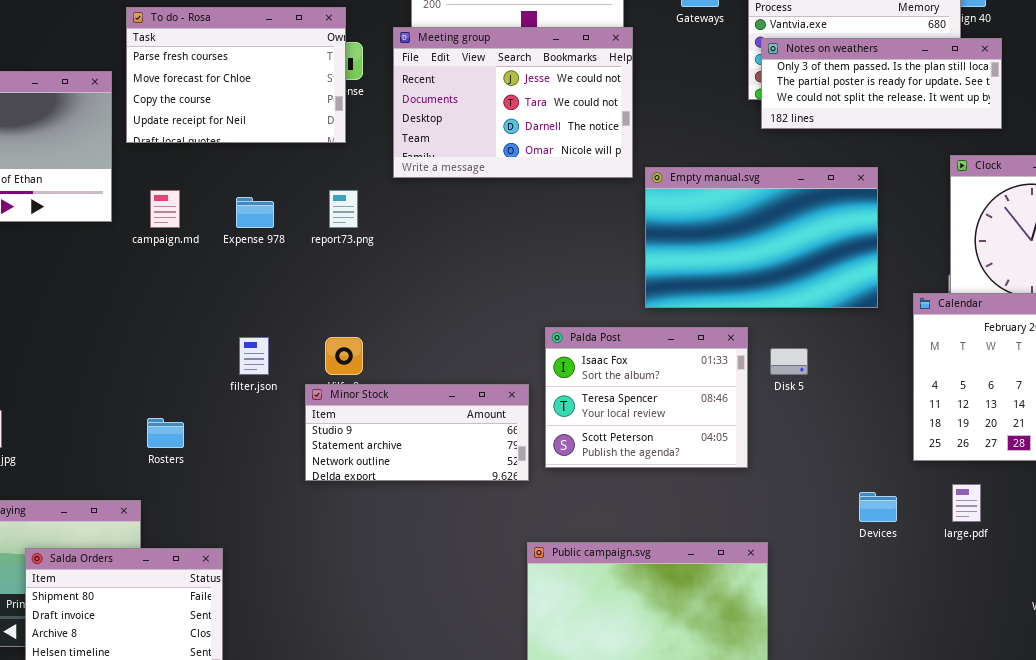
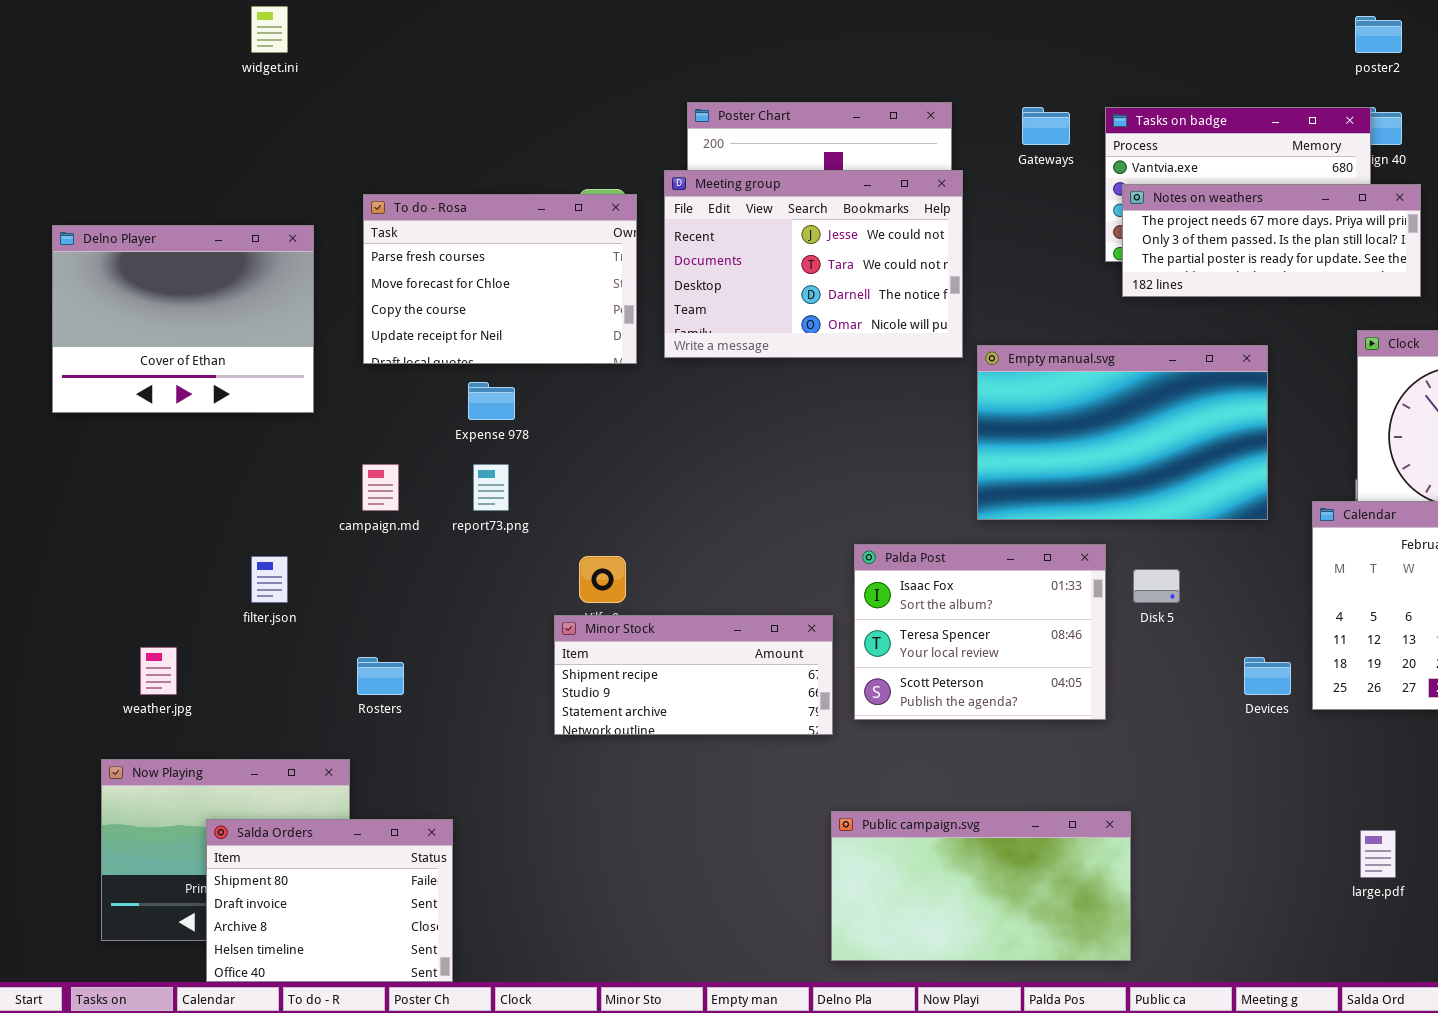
To do - Rosa: [126,7,346,143] -> [363,194,637,364], moved
Notes on weathers: [761,38,1002,129] -> [1122,184,1421,297], scrolled up 1 row
campaign.md: [150,190,180,228] -> [362,464,399,511], moved
report73.png: [329,190,358,228] -> [473,464,509,511], moved
filter.json: [239,337,269,375] -> [251,556,288,603], moved
Minor Stock: [305,384,529,481] -> [554,615,833,735], scrolled up 1 row
large.pdf: [952,484,981,522] -> [1360,830,1396,878], moved
Devices: [859,492,897,522] -> [1244,657,1291,695], moved

